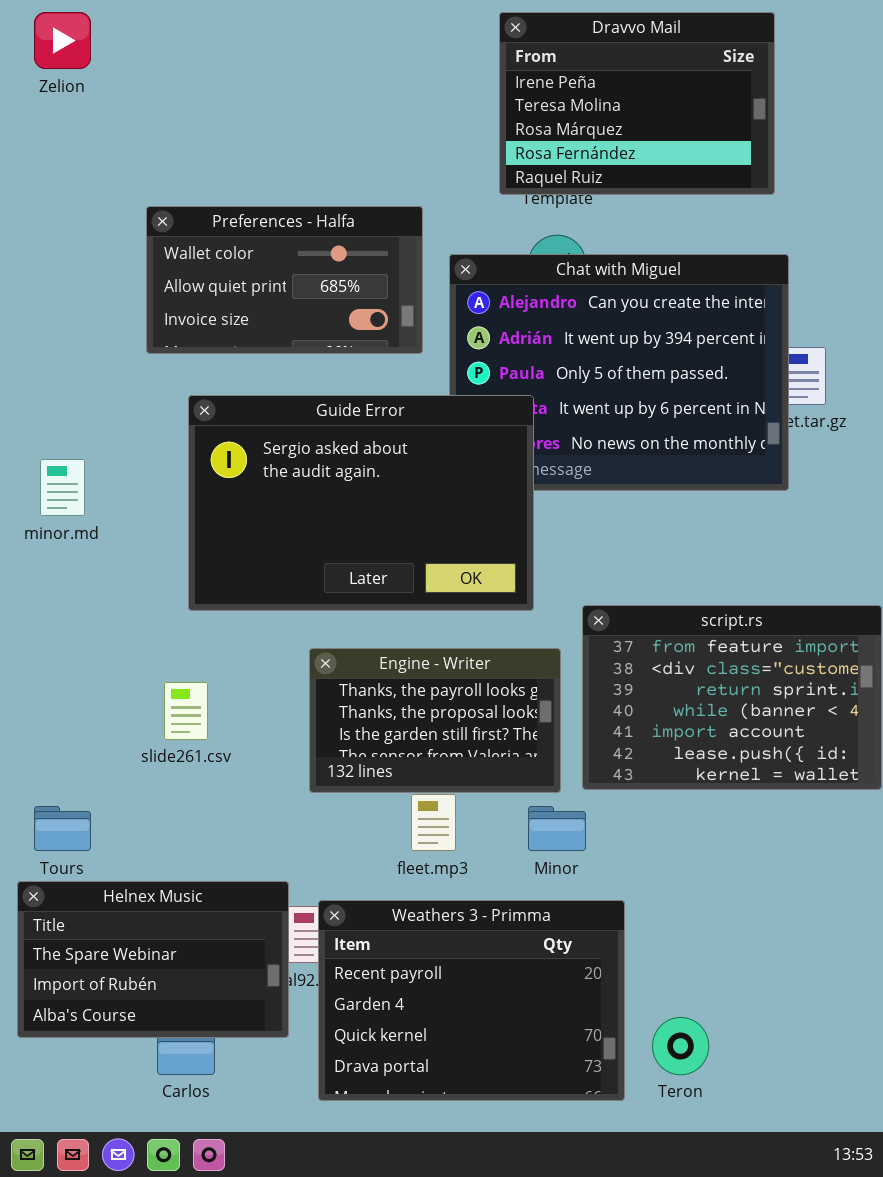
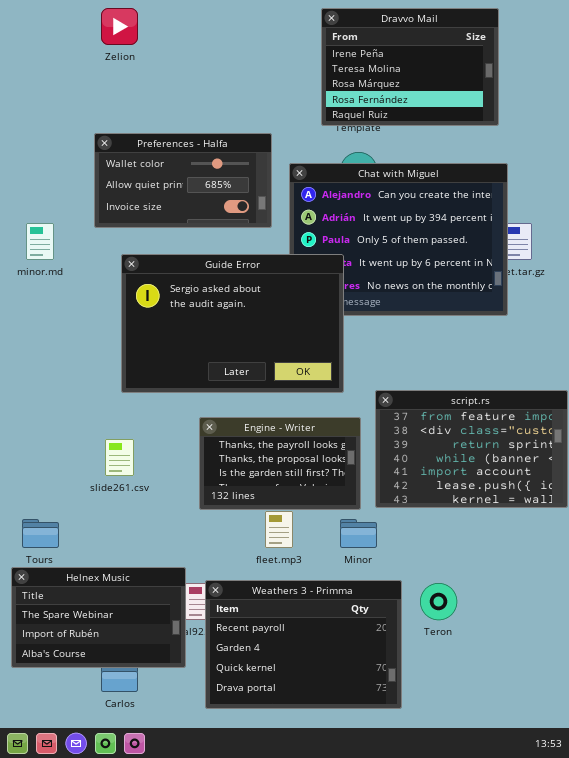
Zelion: [34,12,91,69] -> [101,8,138,45], moved
minor.md: [40,459,85,516] -> [26,223,54,260], moved
Teron: [652,1017,709,1075] -> [420,583,457,620], moved

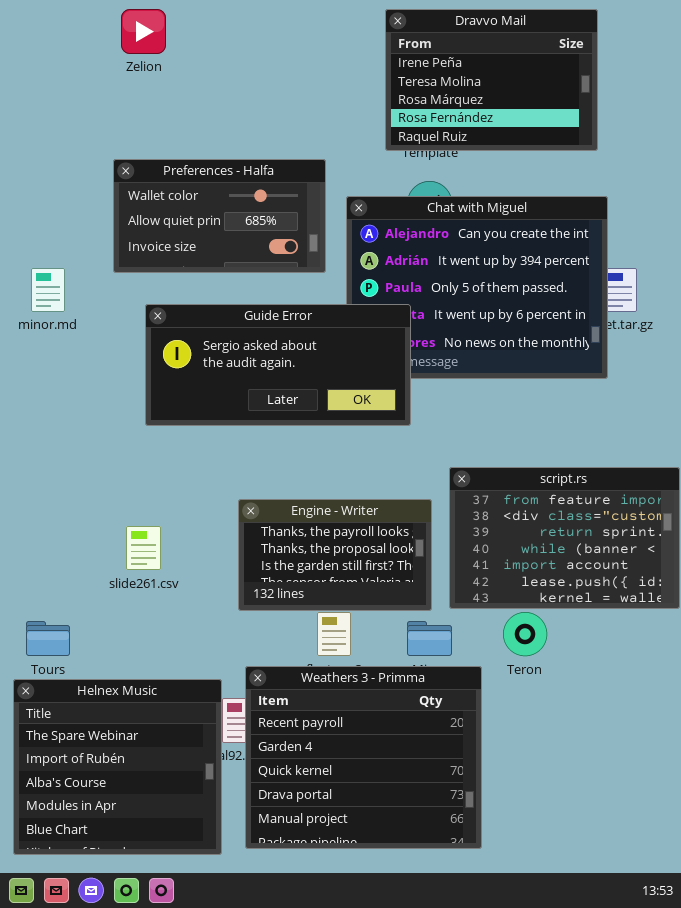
Guide Error: [121,254,344,393] -> [145,304,411,426], resized
Helnex Music: [11,567,186,668] -> [13,679,222,855], resized
Weathers 3 - Primma: [205,580,402,709] -> [245,666,482,849], resized
Teron: [420,583,457,620] -> [503,612,547,656], moved

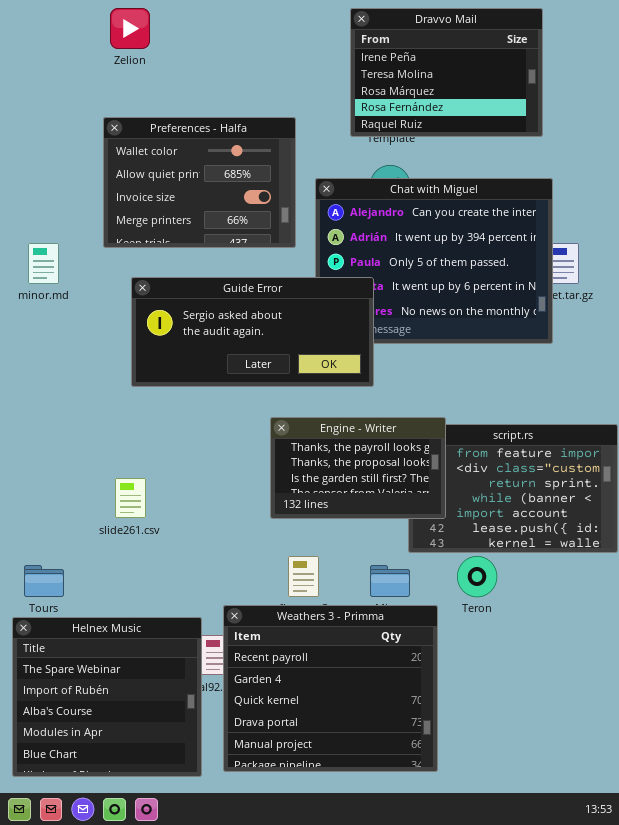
Preferences - Halfa: [113,159,326,273] -> [103,117,296,248], resized
Engine - Writer: [238,499,432,611] -> [270,417,446,519], moved

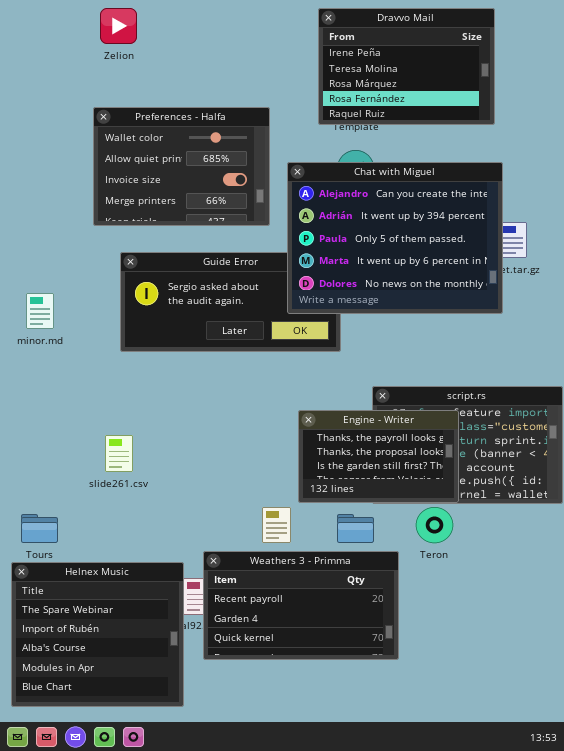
Chat with Miguel: [315,178,553,344] -> [287,162,503,314], raised
minor.md: [28,243,59,284] -> [26,293,54,329], moved
Engine - Writer: [270,417,446,519] -> [298,410,459,503], moved
Weathers 3 - Primma: [223,605,438,772] -> [203,551,399,660], resized

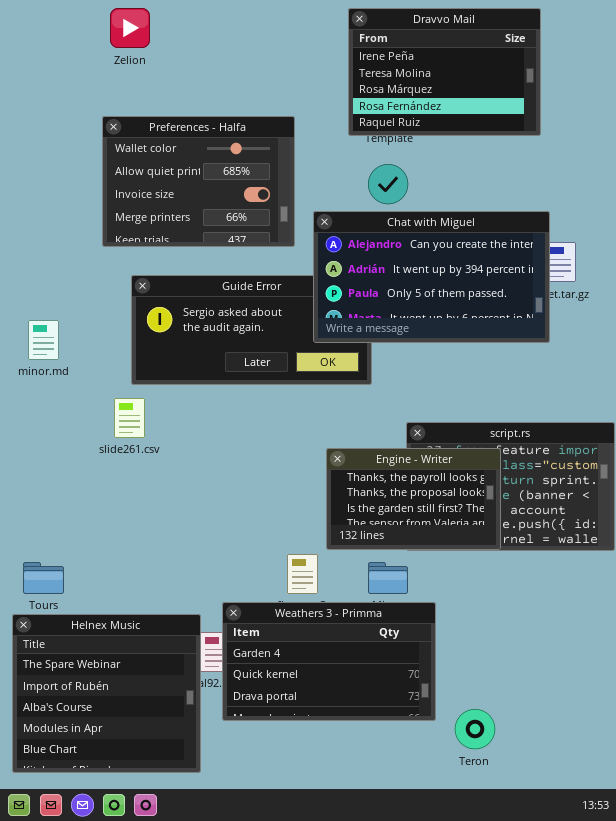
Chat with Miguel: [287,162,503,314] -> [313,211,550,343], resized
slide261.csv: [105,435,133,472] -> [114,398,145,438], moved
Teron: [416,507,453,543] -> [455,709,495,749], moved
Weathers 3 - Primma: [203,551,399,660] -> [222,602,436,721], scrolled down 1 row

